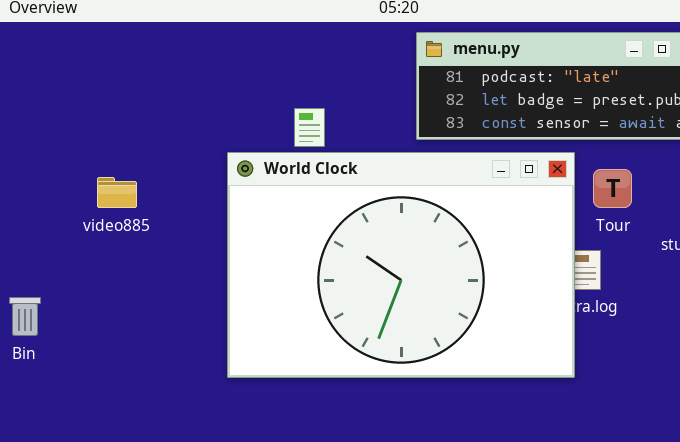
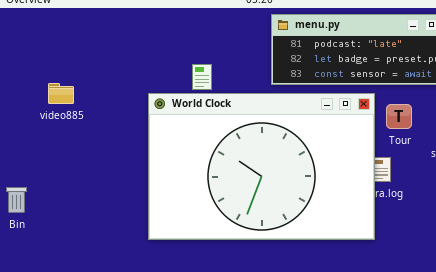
video885: [97,177,137,208] -> [48,83,74,104], moved

